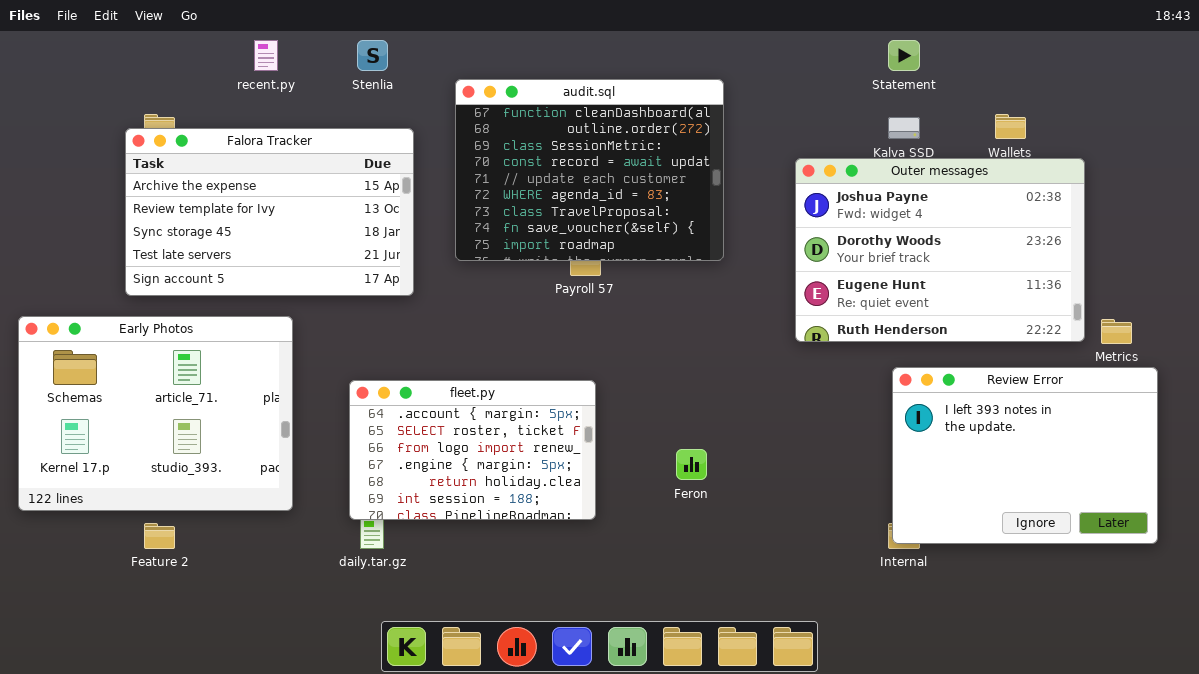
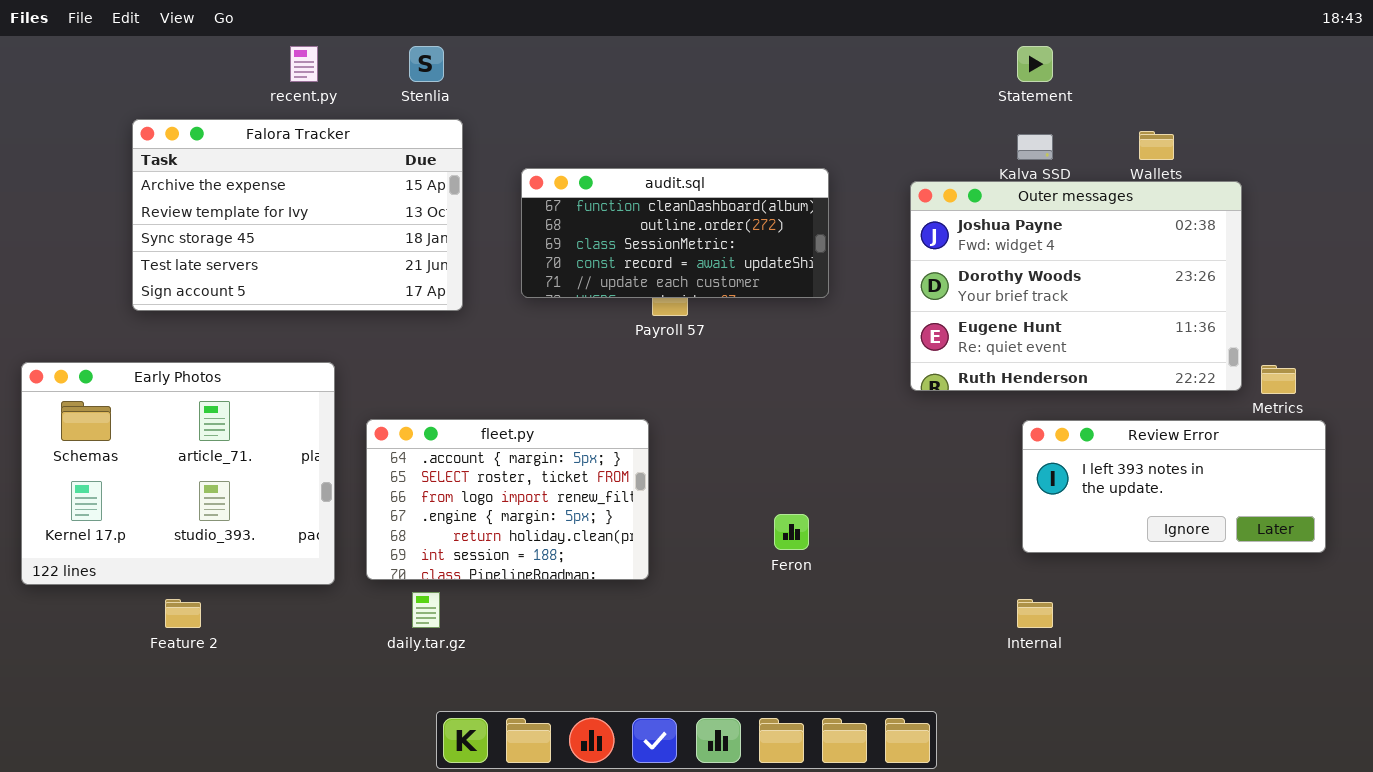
audit.sql: [455,79,724,261] -> [521,168,829,298], resized
Falora Tracker: [125,128,414,296] -> [132,119,463,311], moved
Review Error: [892,367,1158,544] -> [1022,420,1326,553], resized
fleet.py: [349,380,596,520] -> [366,419,649,580], moved

